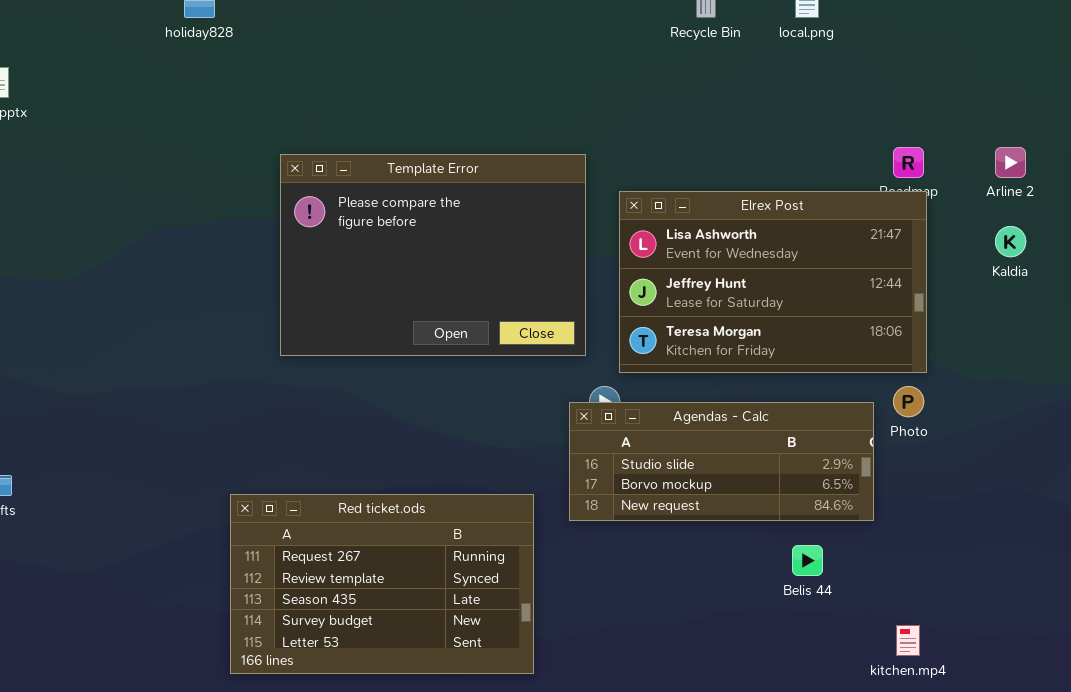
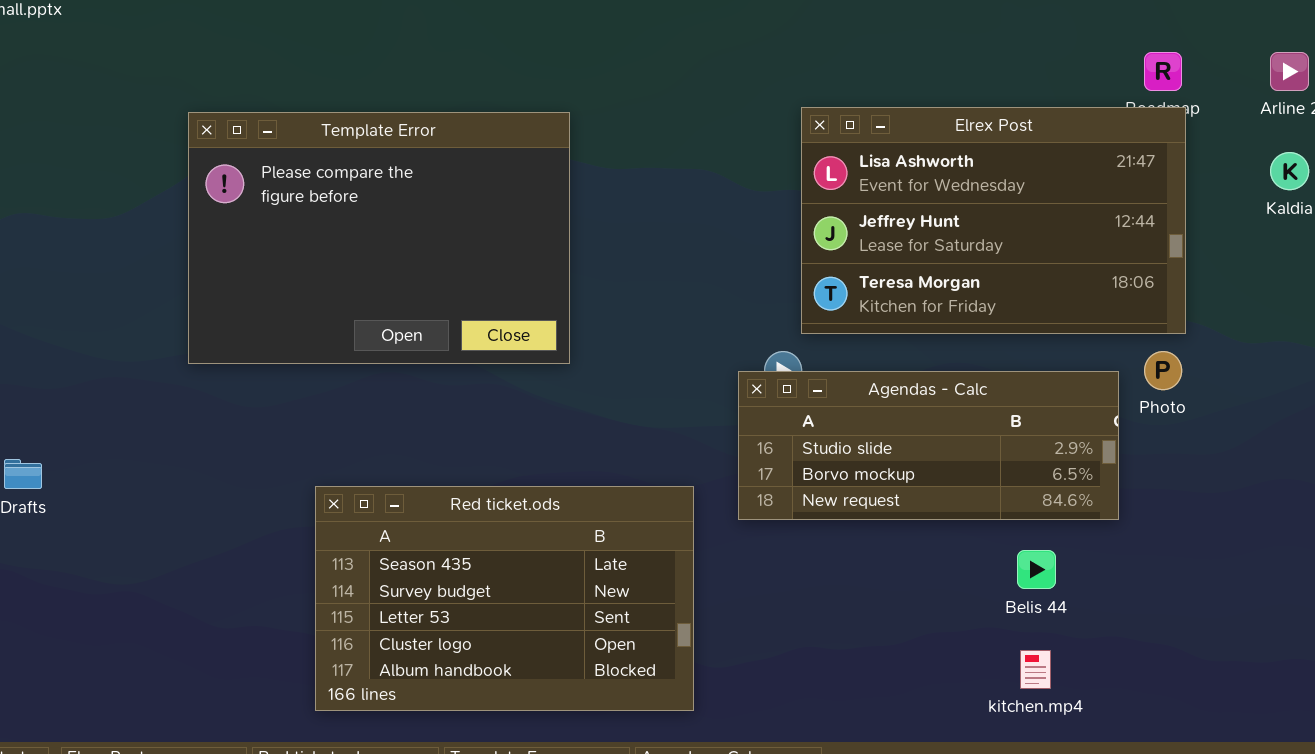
Template Error: [280,154,586,356] -> [188,112,570,364], moved
Red ticket.ods: [230,494,534,674] -> [315,486,694,711], scrolled down 2 rows
kitchen.mp4: [896,625,920,656] -> [1020,650,1051,689], moved

